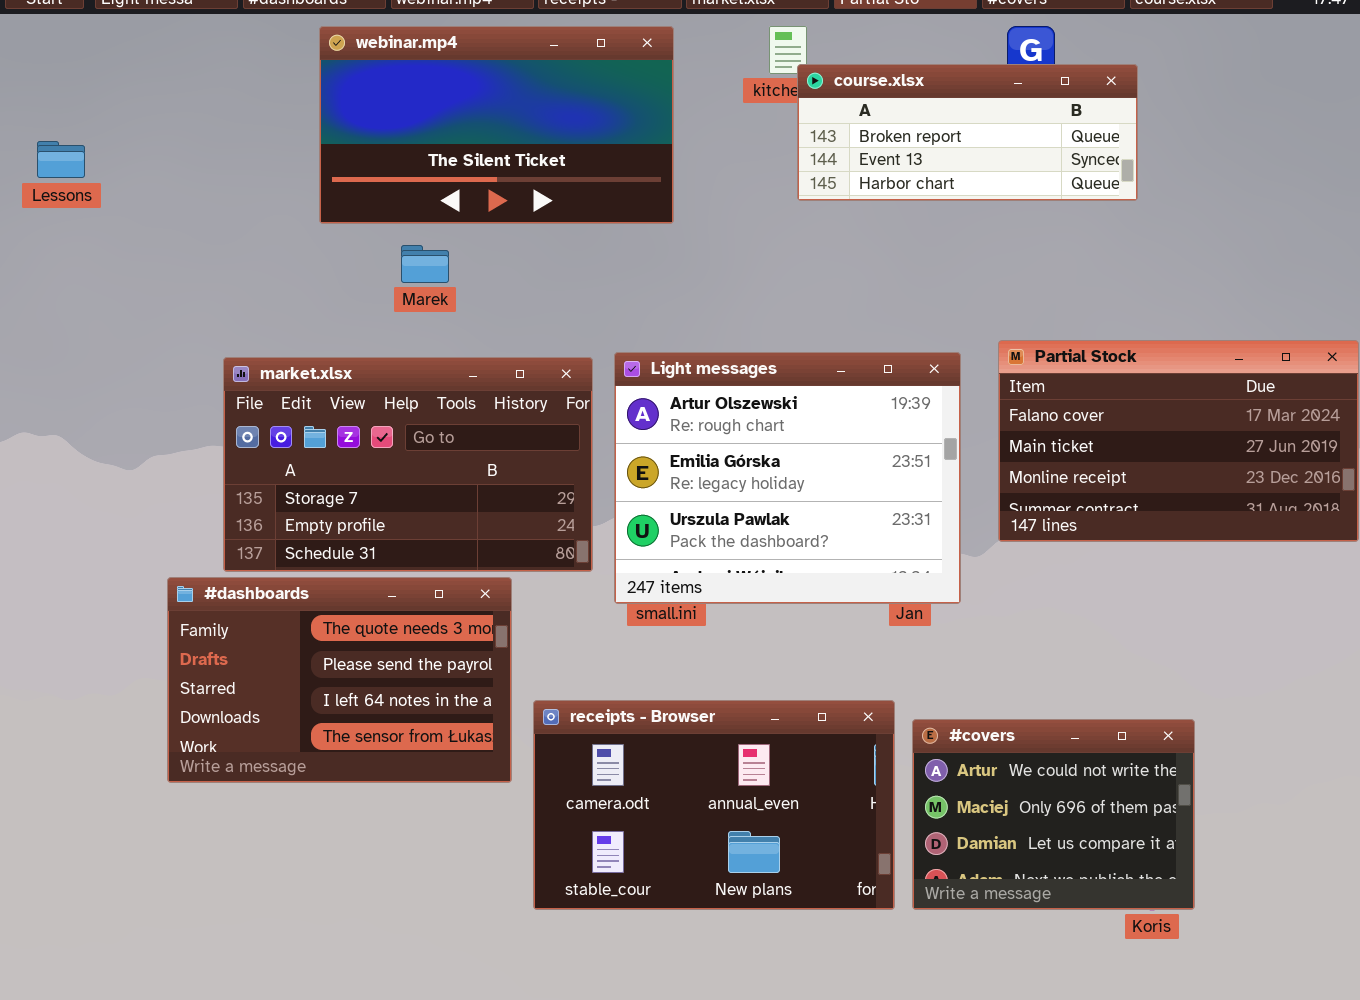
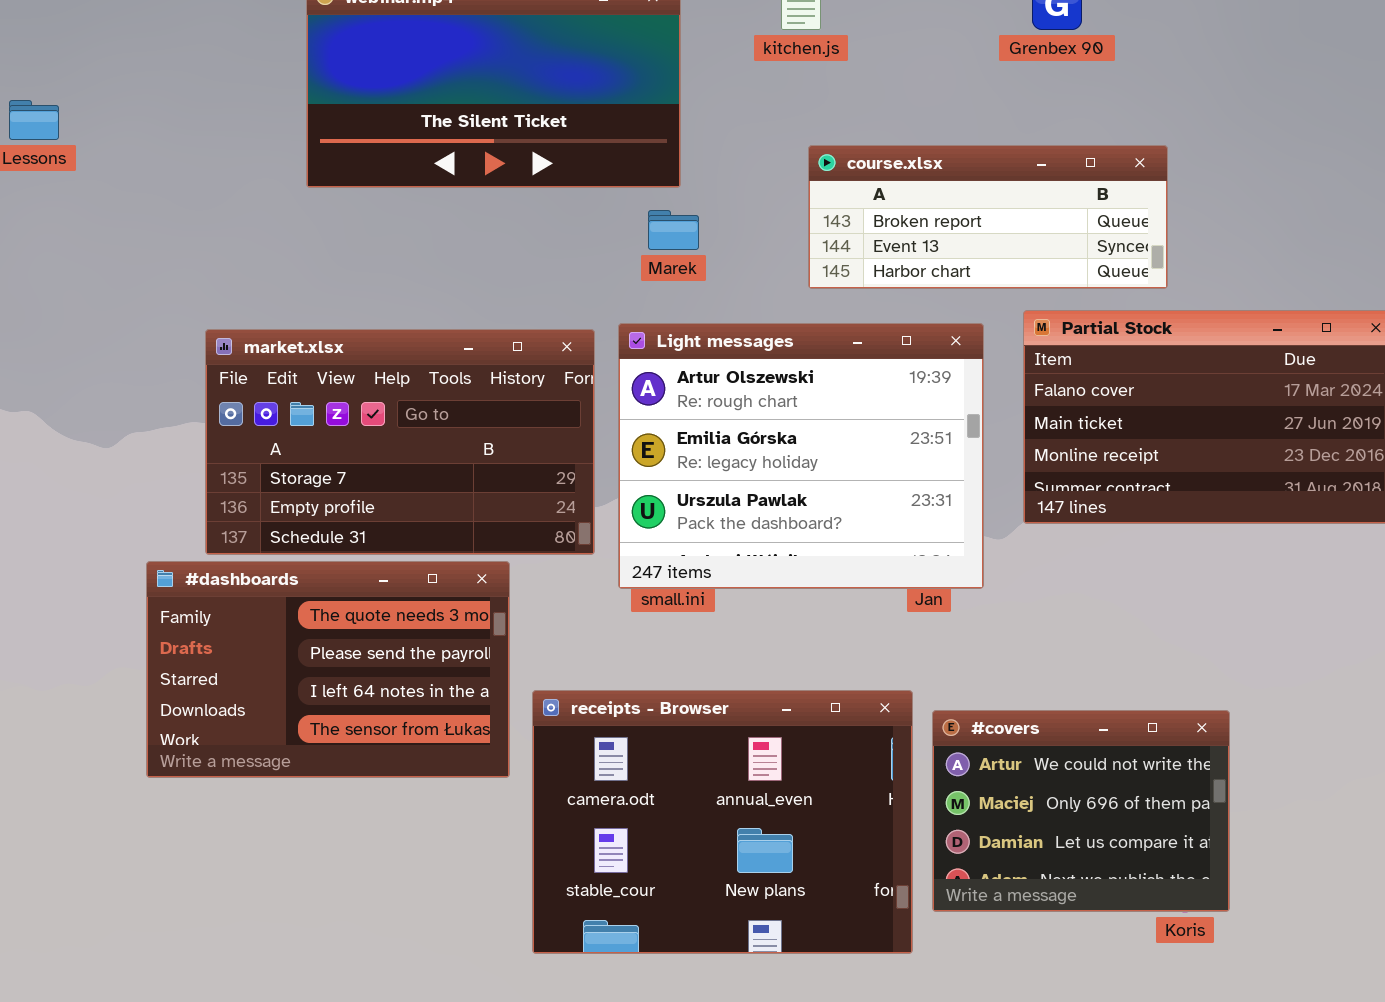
course.xlsx: [797,64,1138,201] -> [808,145,1168,289], moved
Marek: [401,245,449,283] -> [648,210,699,250], moved
receipts - Browser: [533,700,895,910] -> [532,690,913,954], resized

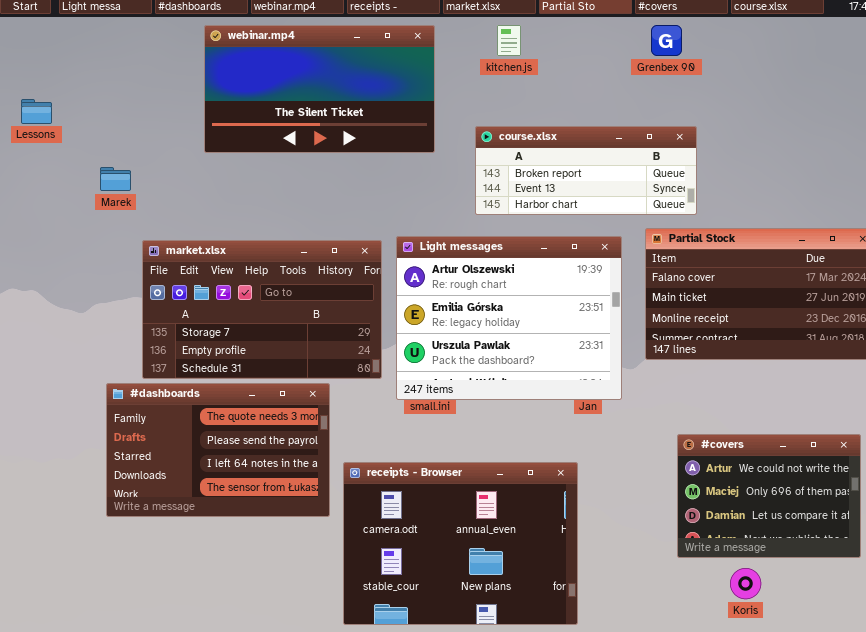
course.xlsx: [808,145,1168,289] -> [475,126,697,215], moved
Marek: [648,210,699,250] -> [100,167,131,191], moved
#covers: [932,710,1230,912] -> [677,434,861,558], moved

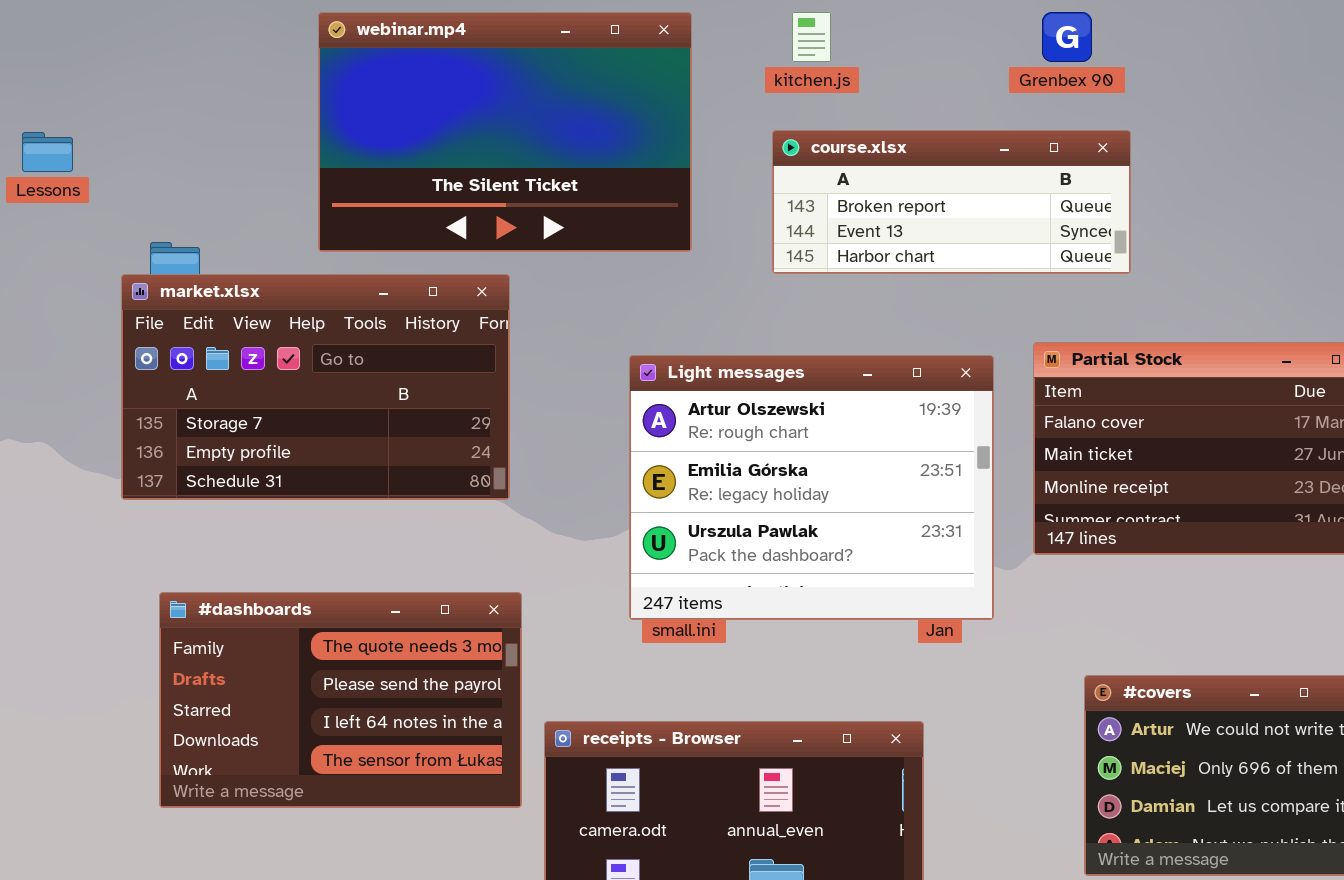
webinar.mp4: [204,25,435,153] -> [318,12,692,252], resized
course.xlsx: [475,126,697,215] -> [772,130,1131,274], moved
market.xlsx: [142,240,382,379] -> [121,274,510,500], moved

